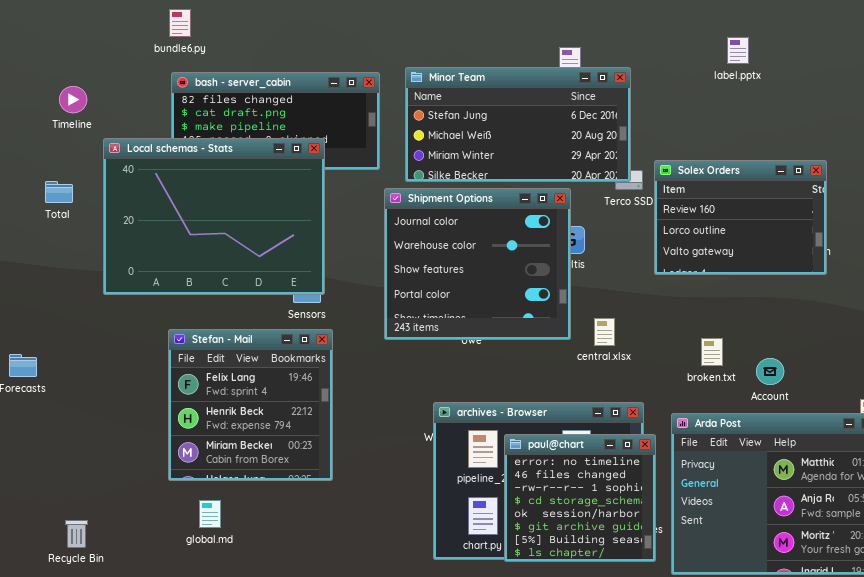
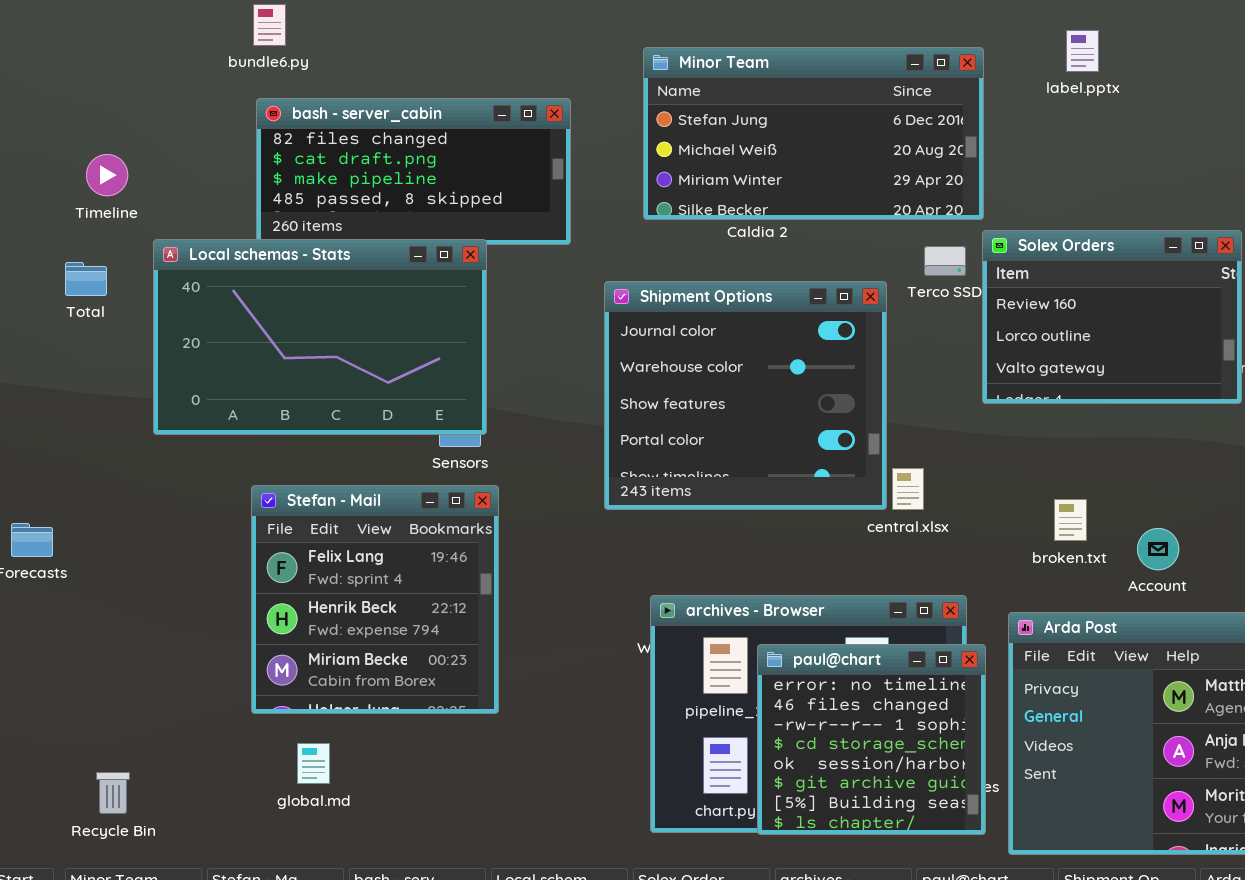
label.pptx: [727,37,749,64] -> [1066,30,1099,72], moved
Minor Team: [405,67,631,182] -> [643,47,984,220], moved
Timeline: [59,86,87,113] -> [86,154,128,196], moved
Local schemas - Stats: [103,138,325,295] -> [153,239,487,435], resized
Shipment Options: [384,188,571,340] -> [604,281,887,510], moved

